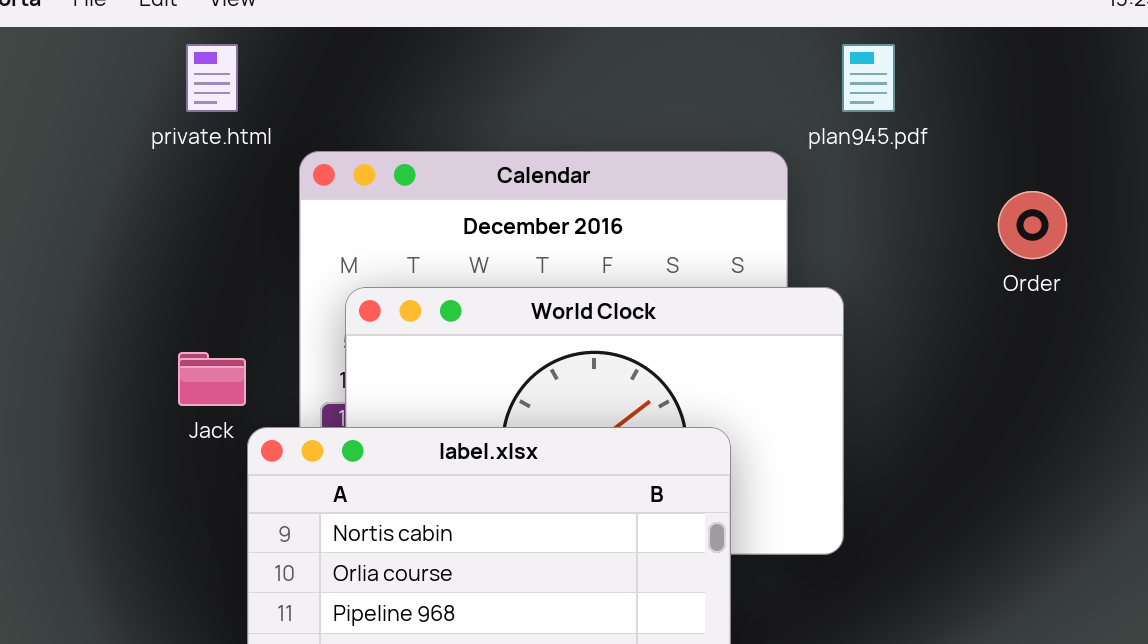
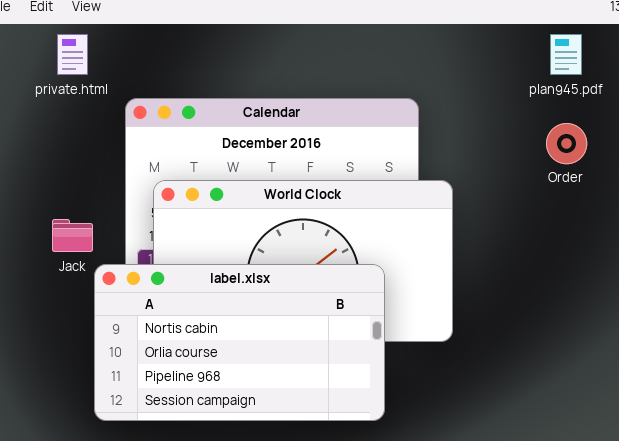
plan945.pdf: [842,44,895,112] -> [550,34,582,75], moved

